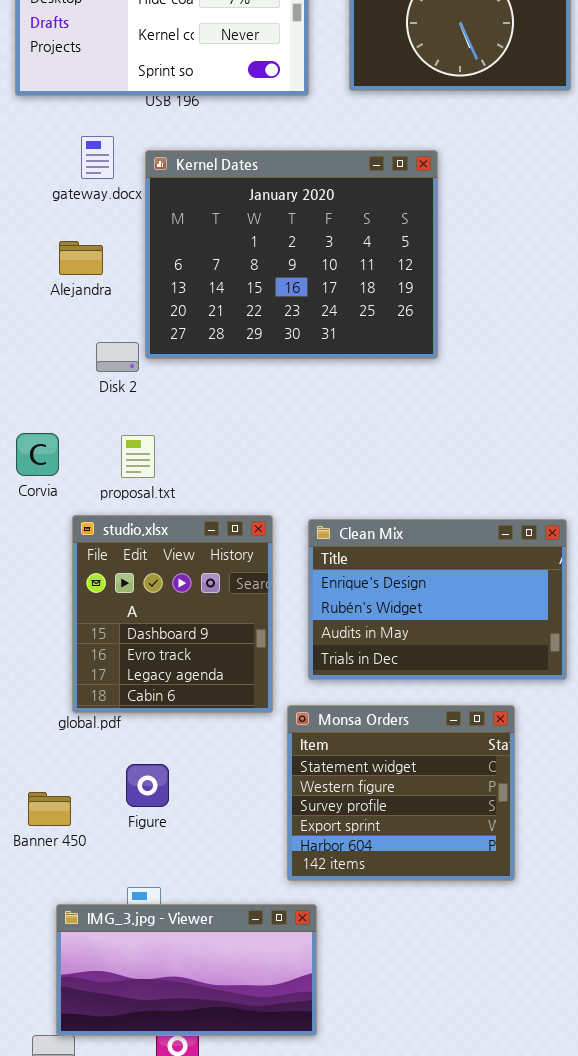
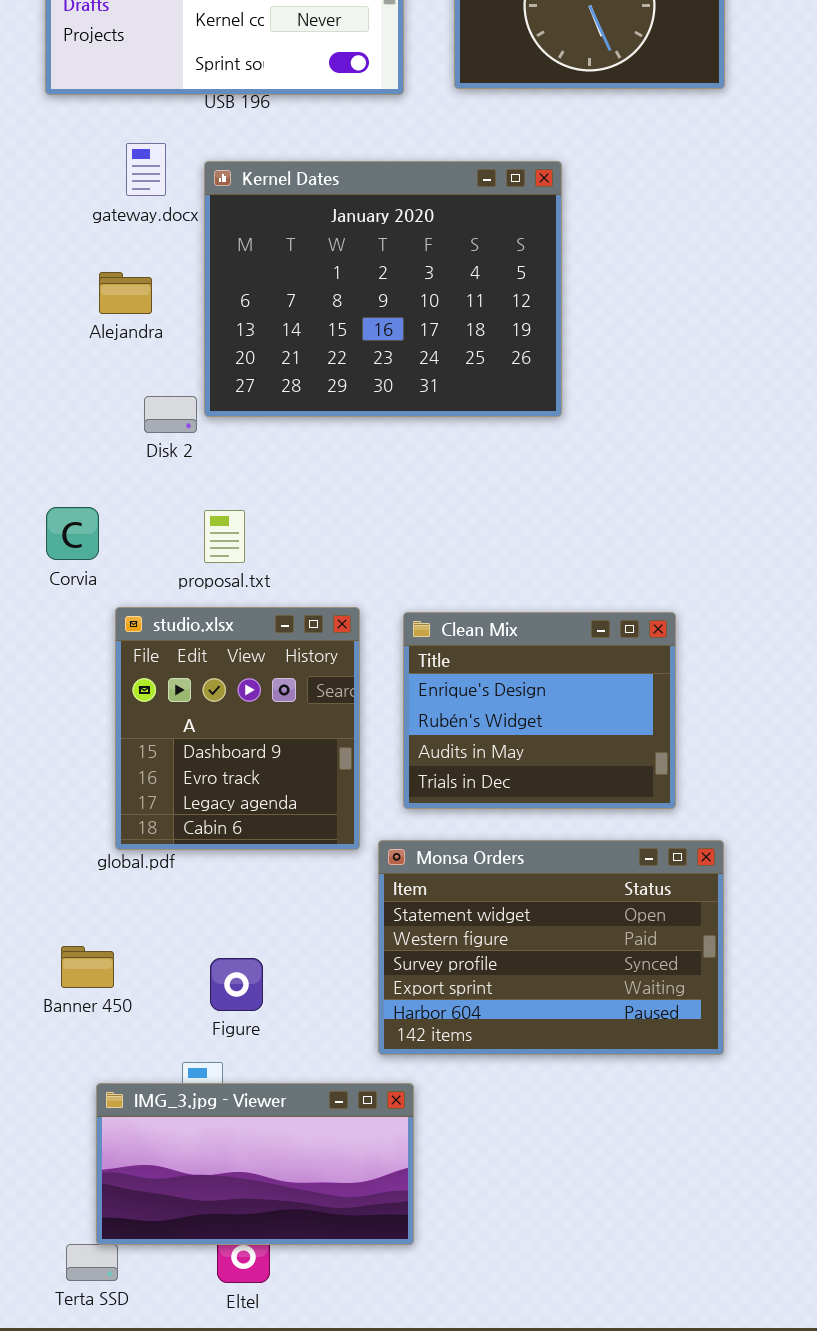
proposal.txt: [121,435,155,478] -> [204,510,245,563], moved
Clean Mix: [308,519,567,680] -> [403,612,676,809], resized
Monsa Orders: [287,705,515,881] -> [378,840,724,1055], resized
Figure: [126,764,169,807] -> [210,958,263,1011], moved

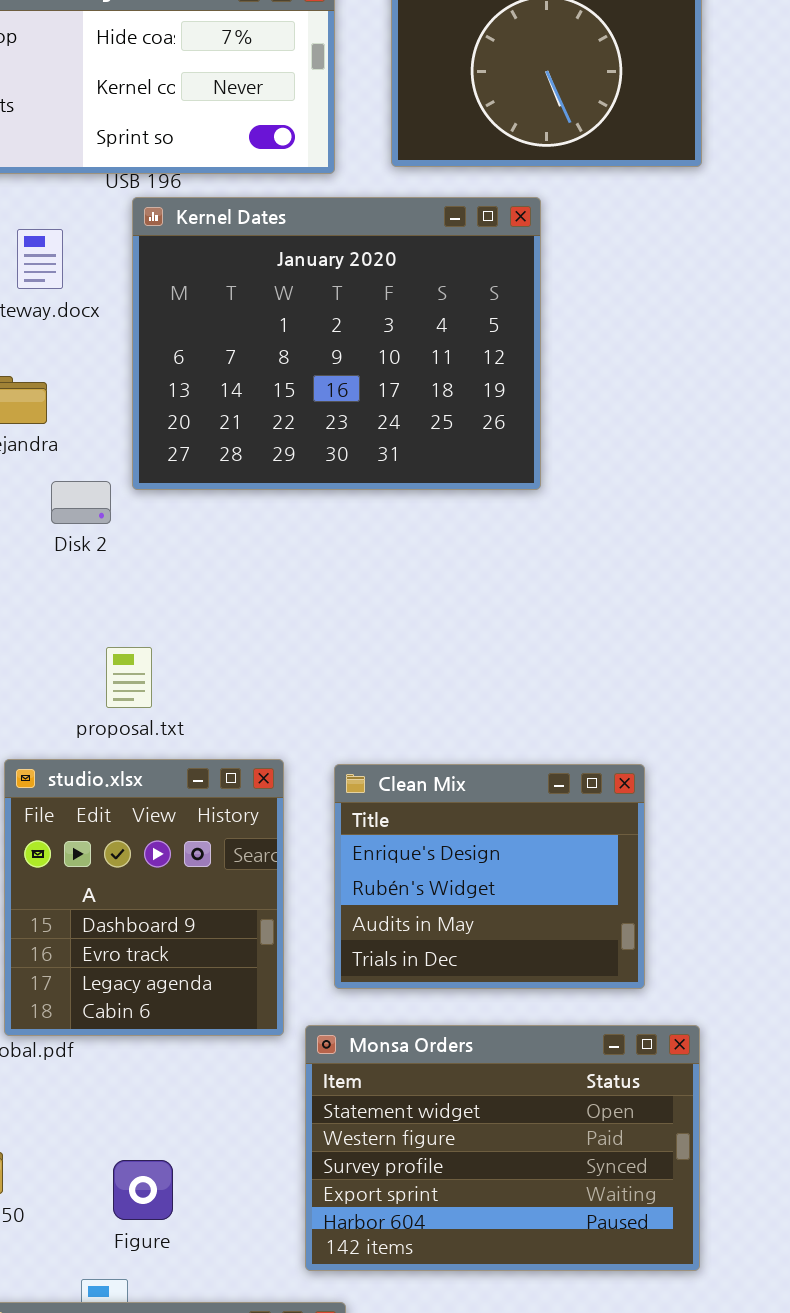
Kernel Dates: [204,161,562,417] -> [132,197,541,490], moved
Disk 2: [144,396,197,433] -> [51,481,111,524], moved

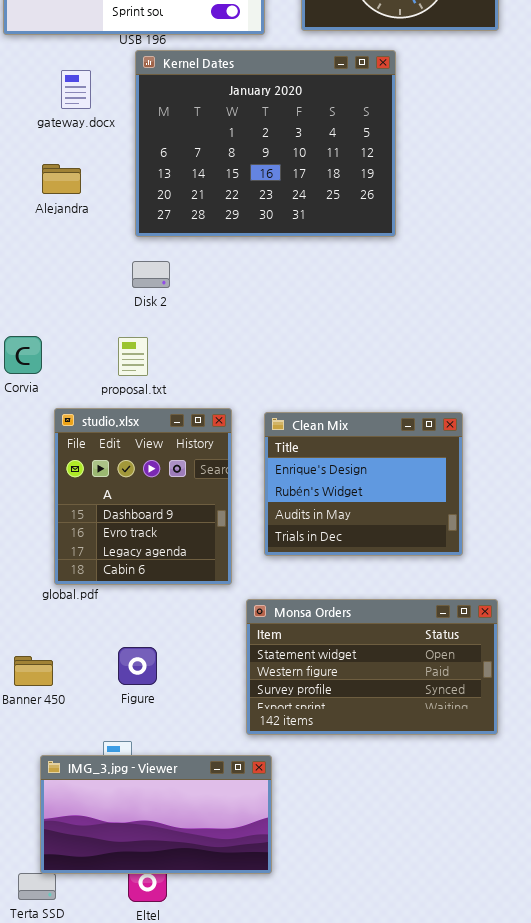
Disk 2: [51,481,111,524] -> [132,261,170,288], moved
Monsa Orders: [305,1025,700,1271] -> [246,599,498,735], resized
Figure: [113,1160,173,1220] -> [118,647,157,685], moved

